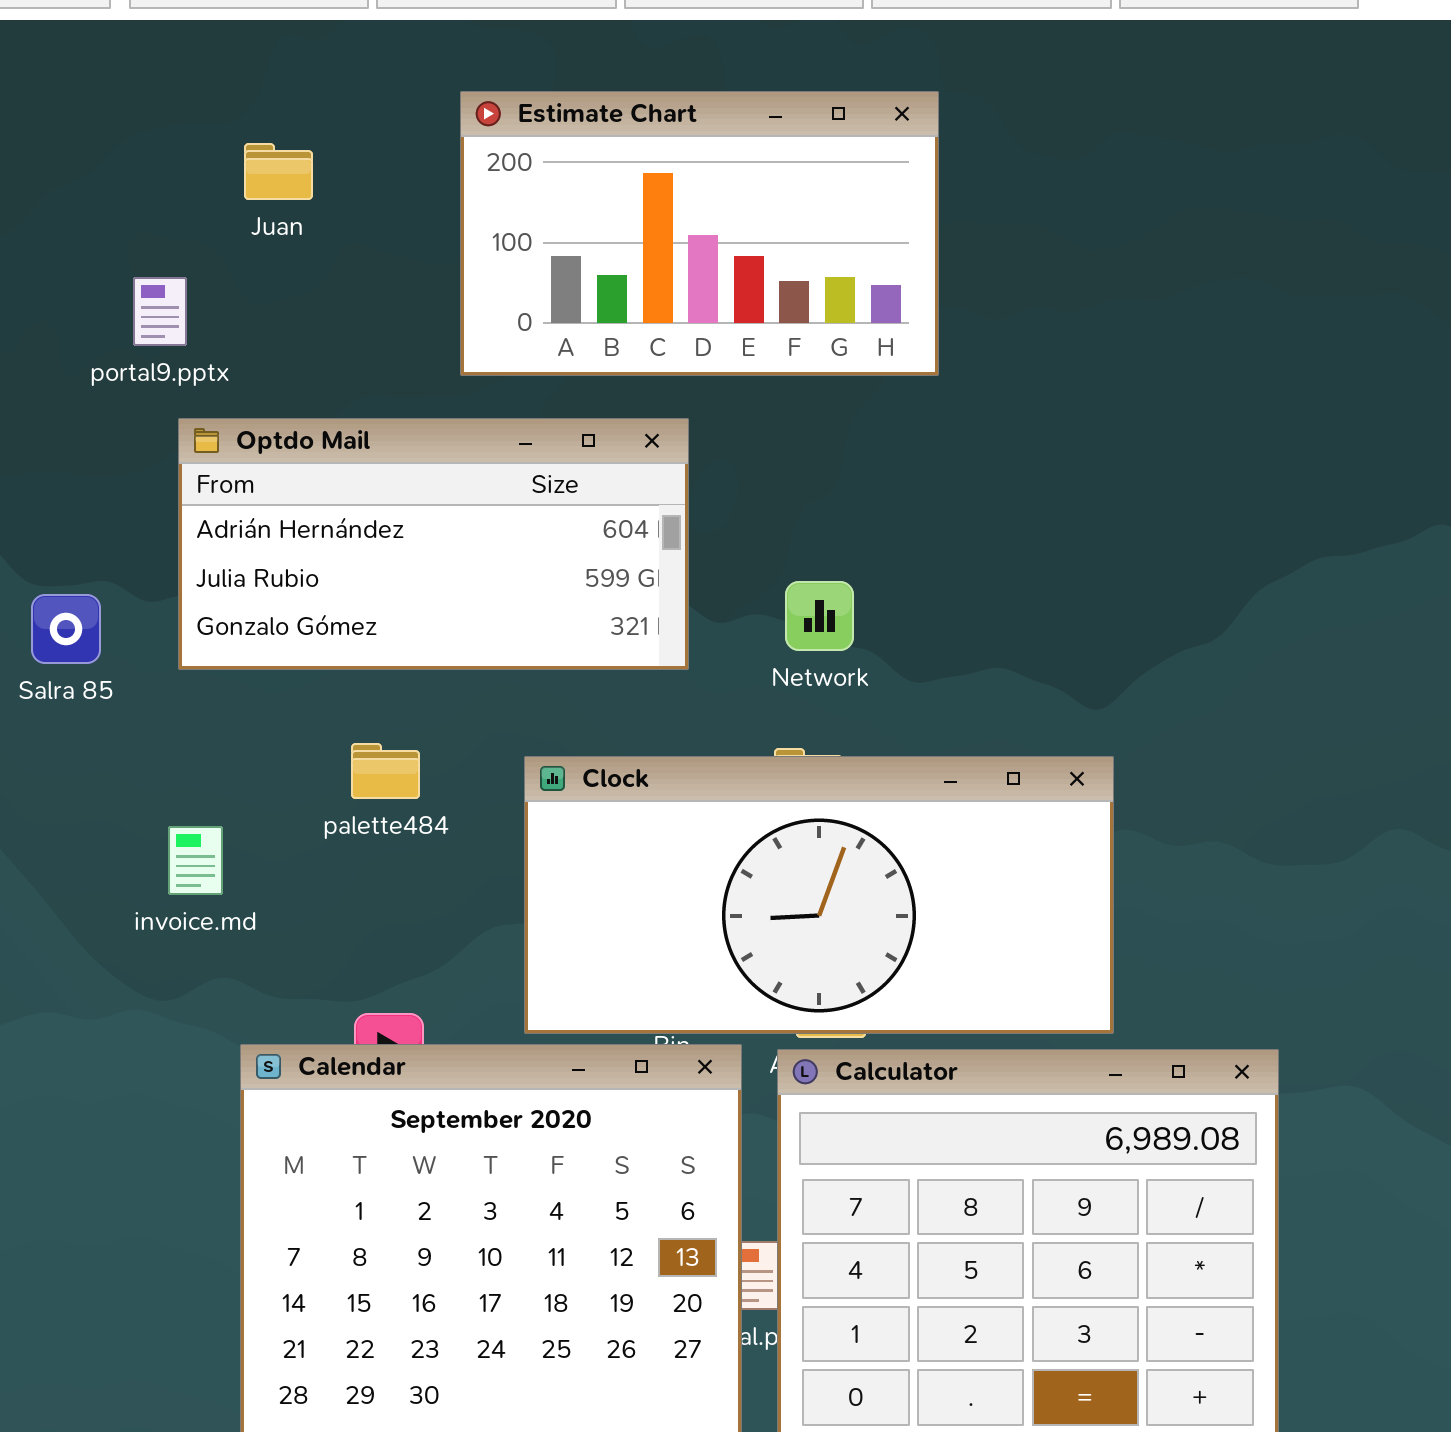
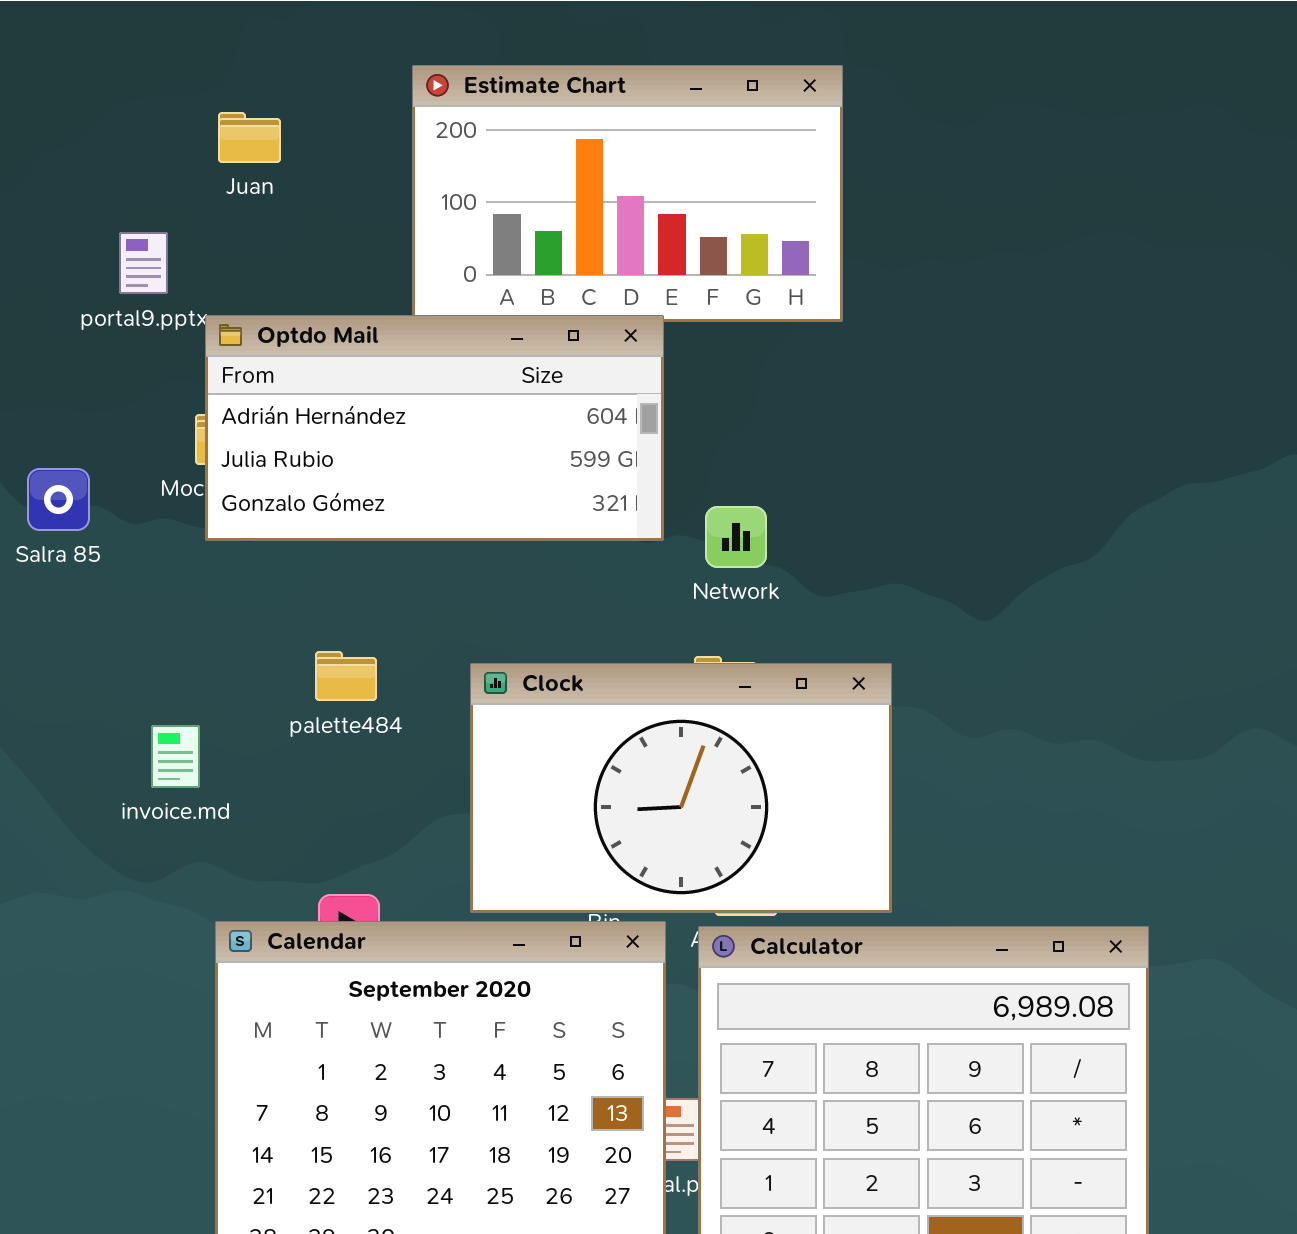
Optdo Mail: [178,418,689,670] -> [205,315,664,541], moved
Salra 85: [31,594,101,664] -> [27,468,90,531], moved
Clock: [524,756,1114,1034] -> [470,663,892,913], resized

